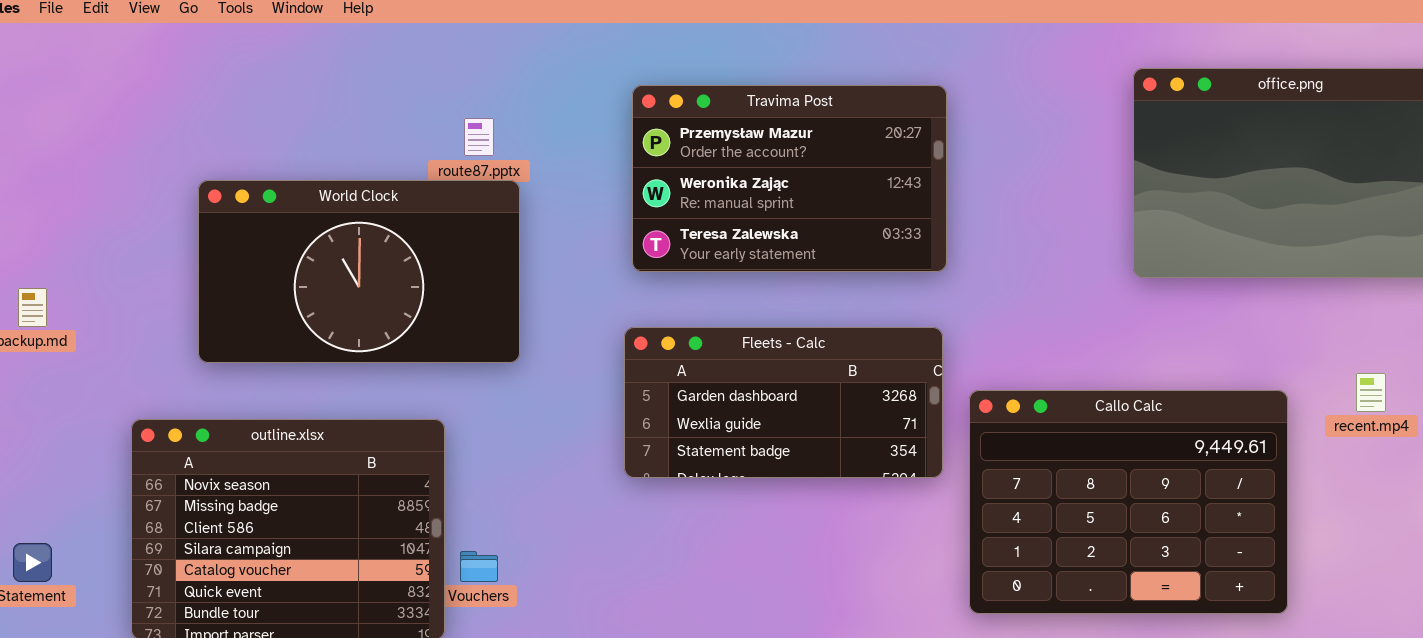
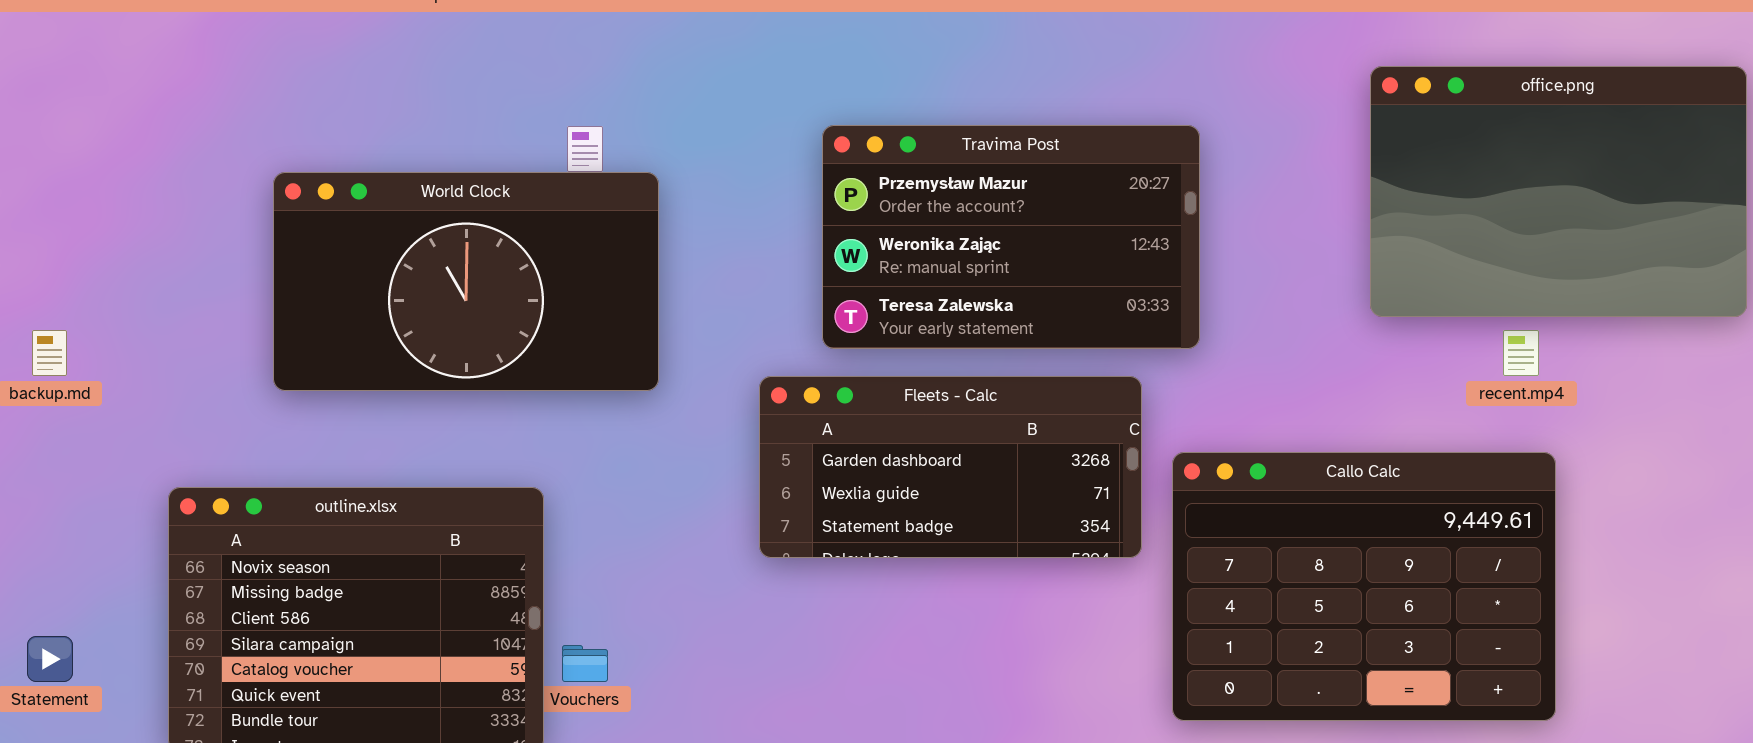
Travima Post: [632,85,947,272] -> [822,125,1200,349], moved
World Clock: [198,180,520,363] -> [273,172,659,391], moved
recent.mp4: [1356,373,1386,412] -> [1503,330,1539,376], moved

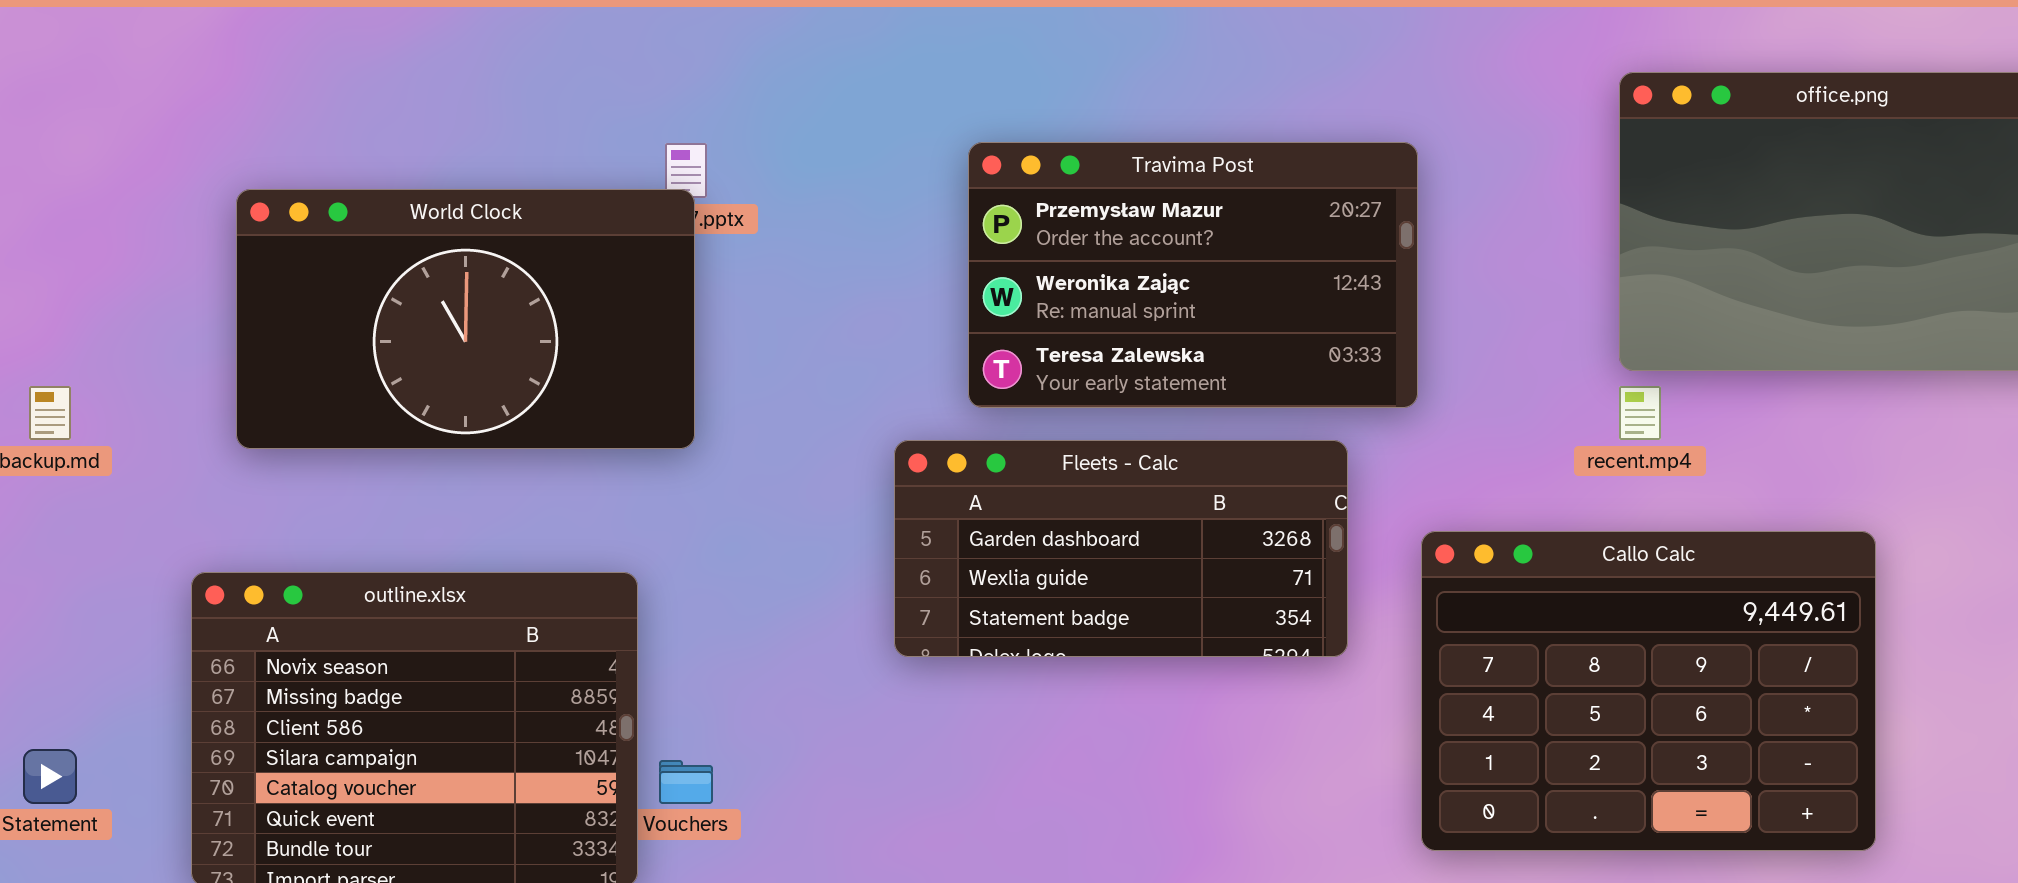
World Clock: [273,172,659,391] -> [236,189,695,449], moved
recent.mp4: [1503,330,1539,376] -> [1619,386,1661,440], moved
Callo Calc: [1172,452,1556,721] -> [1421,531,1876,851], moved

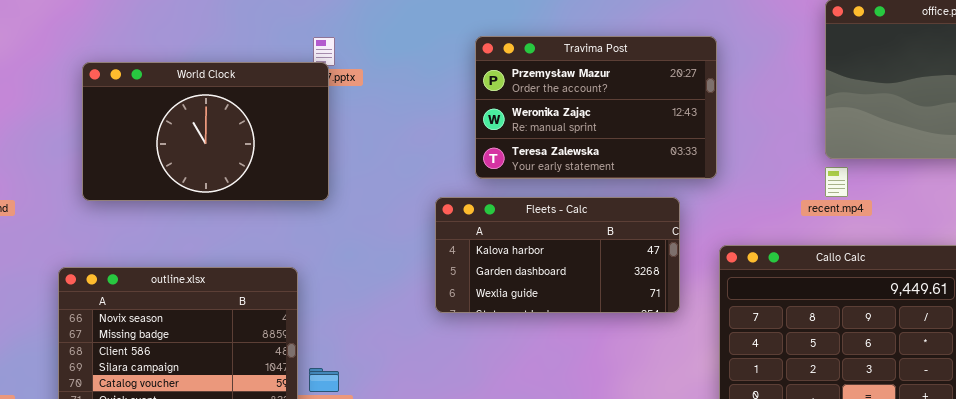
Fleets - Calc: [894,440,1348,657] -> [435,197,680,313], scrolled up 1 row

